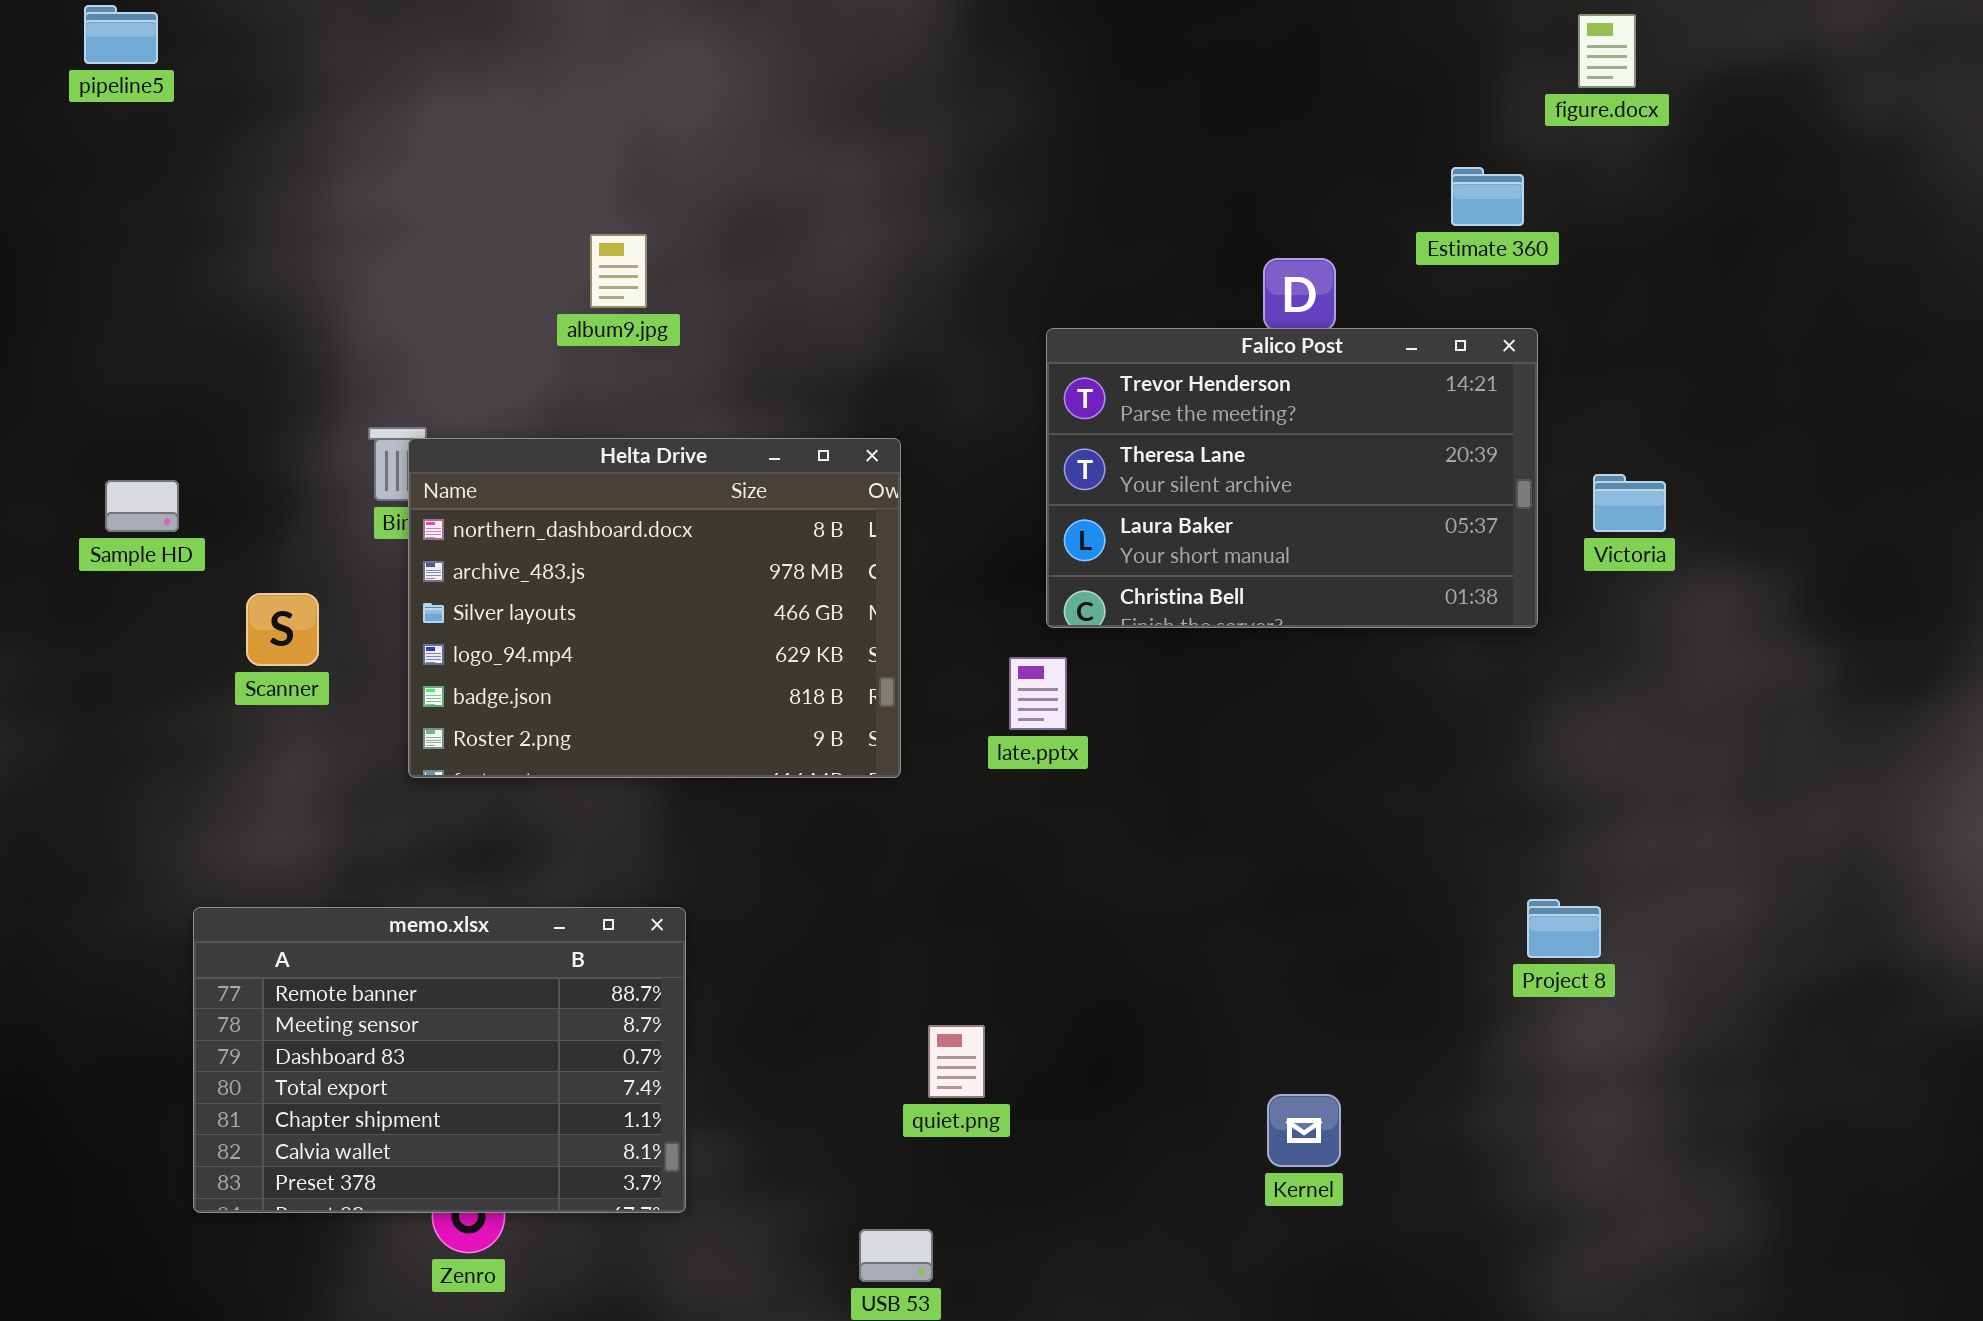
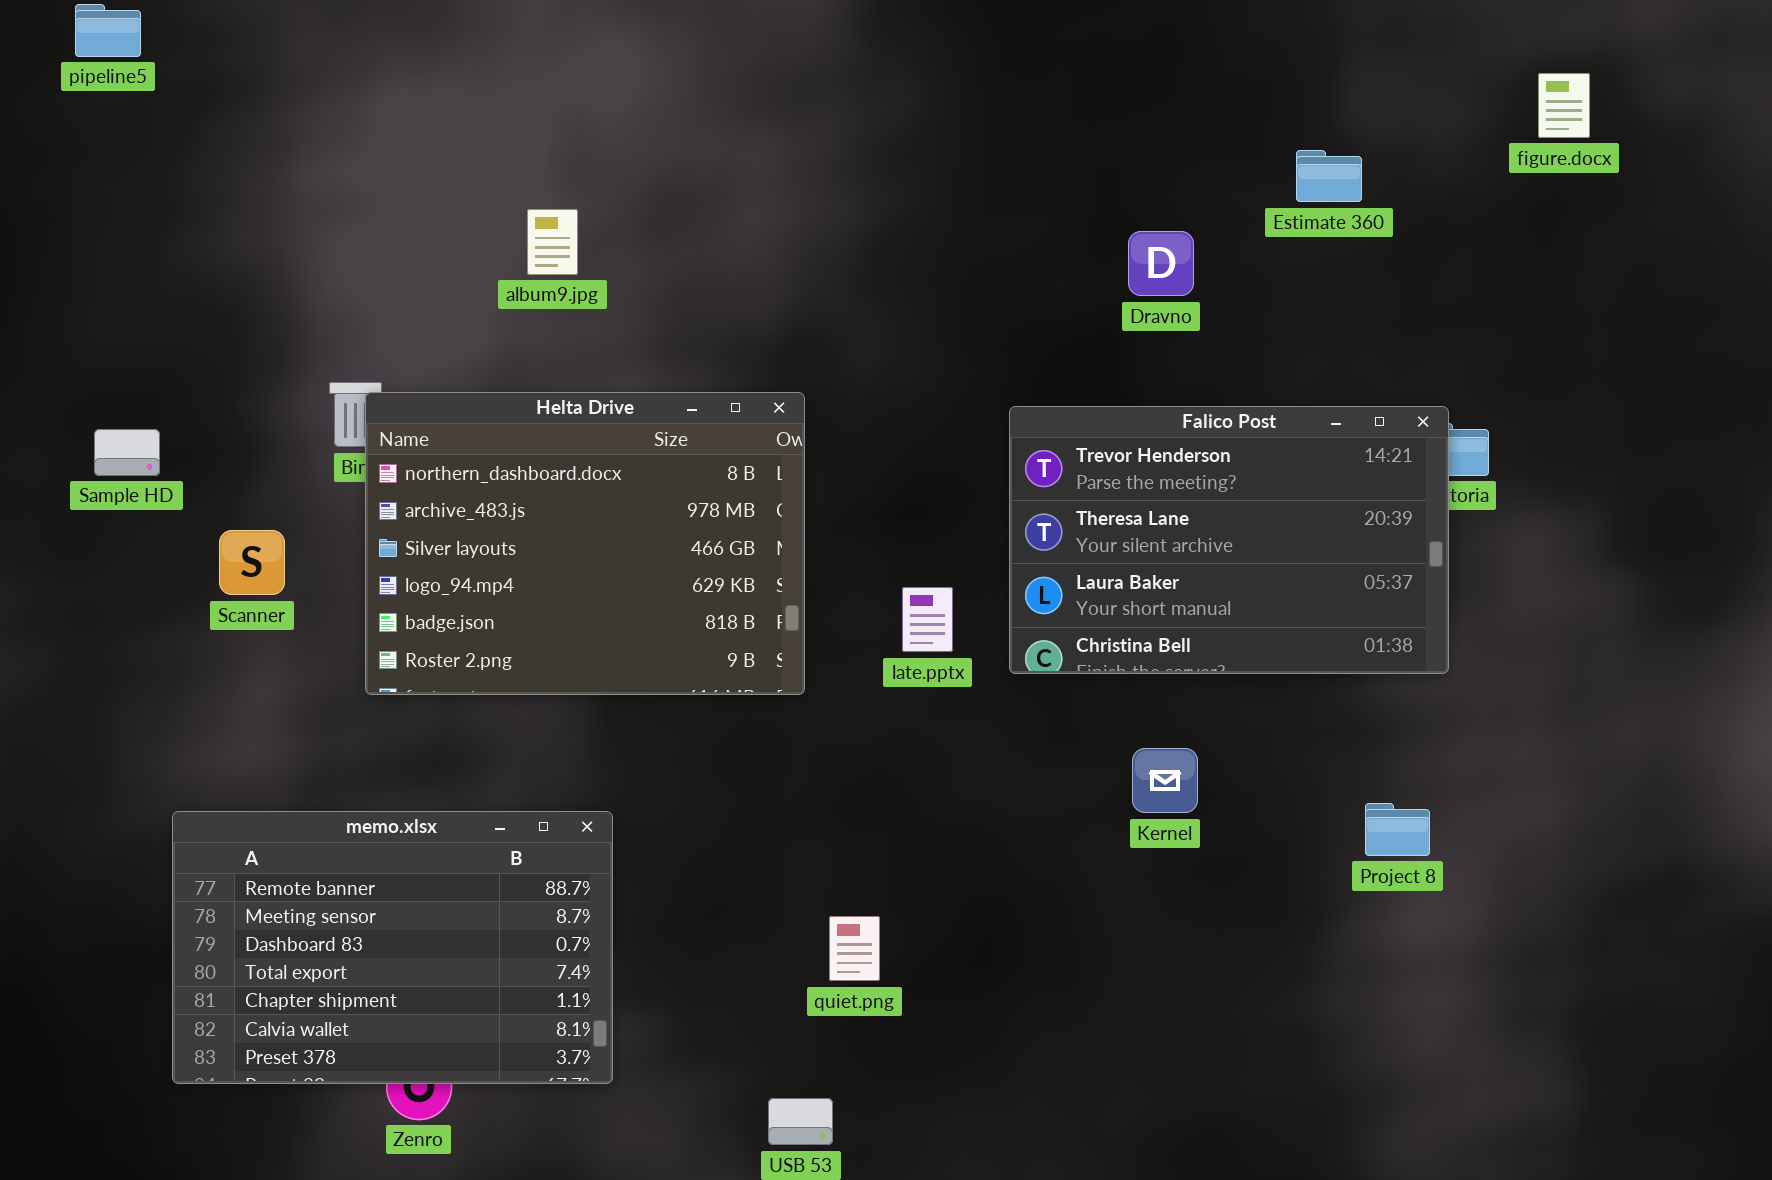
figure.docx: [1578,14,1636,88] -> [1538,73,1590,138], moved
Falico Post: [1046,328,1538,628] -> [1009,406,1449,674], moved
Kernel: [1267,1094,1341,1167] -> [1132,748,1198,813], moved

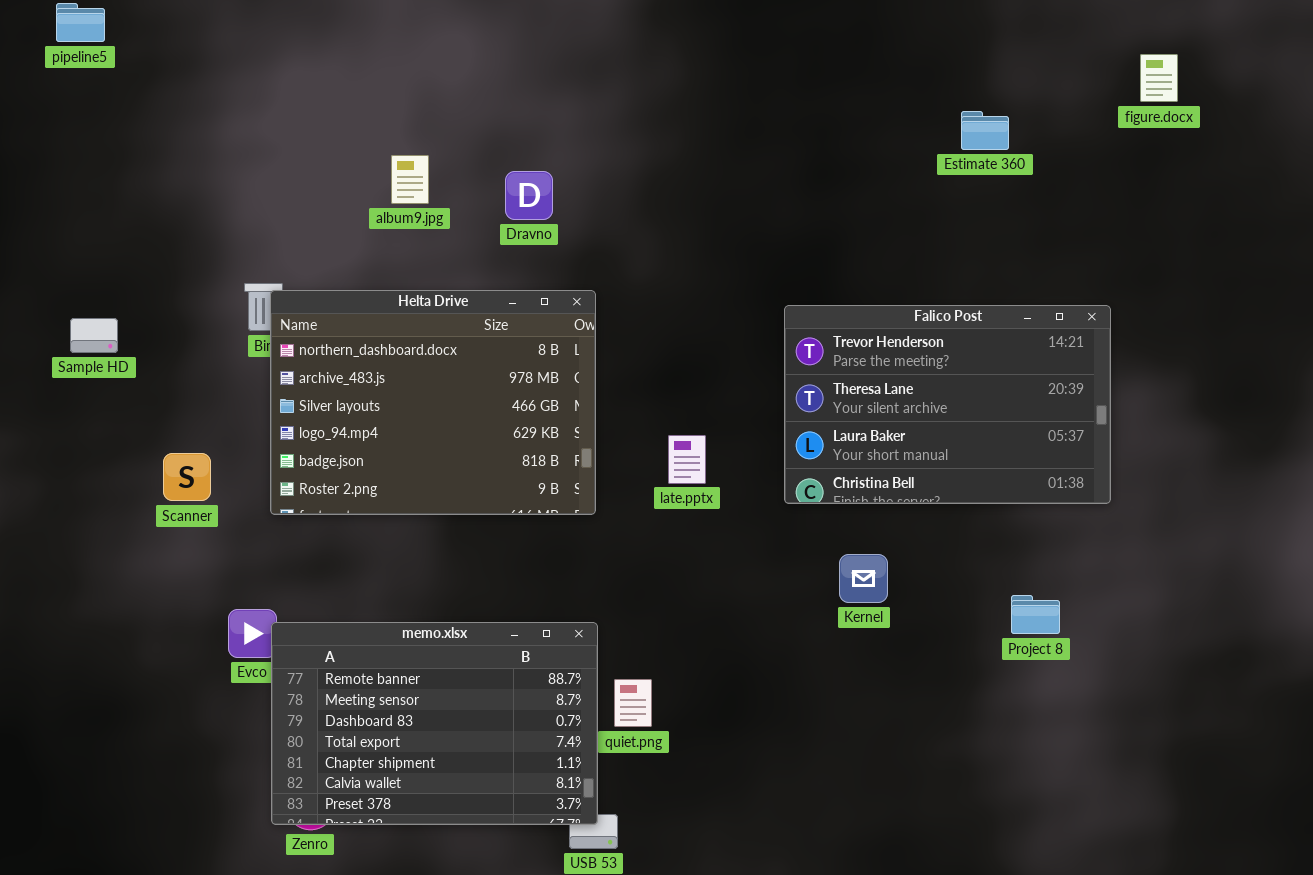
Dravno: [1128,231,1194,296] -> [505,171,553,220], moved
Falico Post: [1009,406,1449,674] -> [784,305,1111,504], moved
Scanner: [219,530,285,595] -> [163,453,211,501], moved
memo.xlsx: [172,811,613,1084] -> [271,622,598,825], moved

